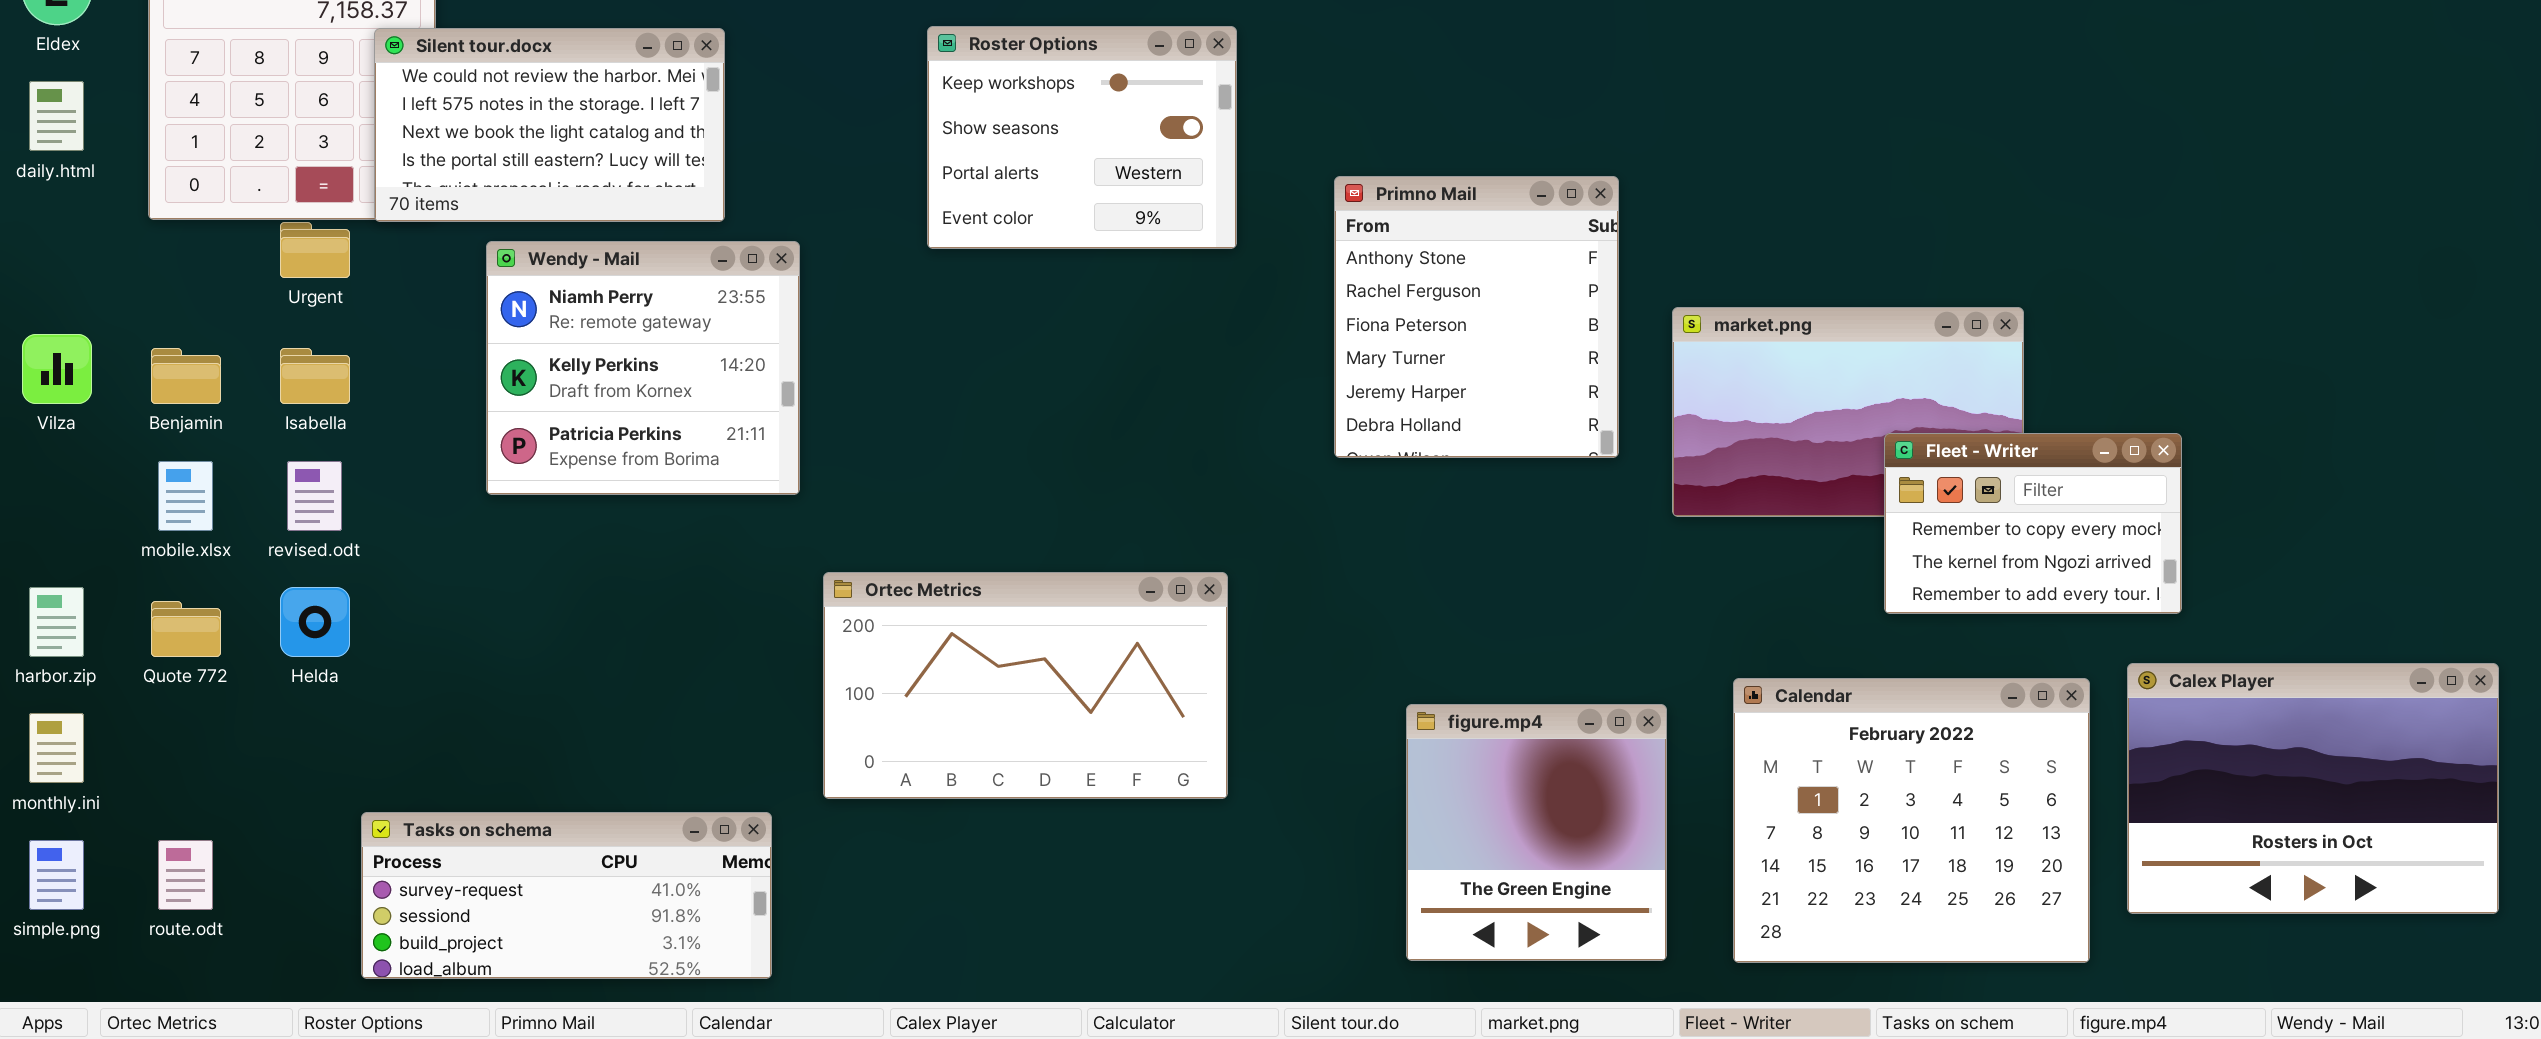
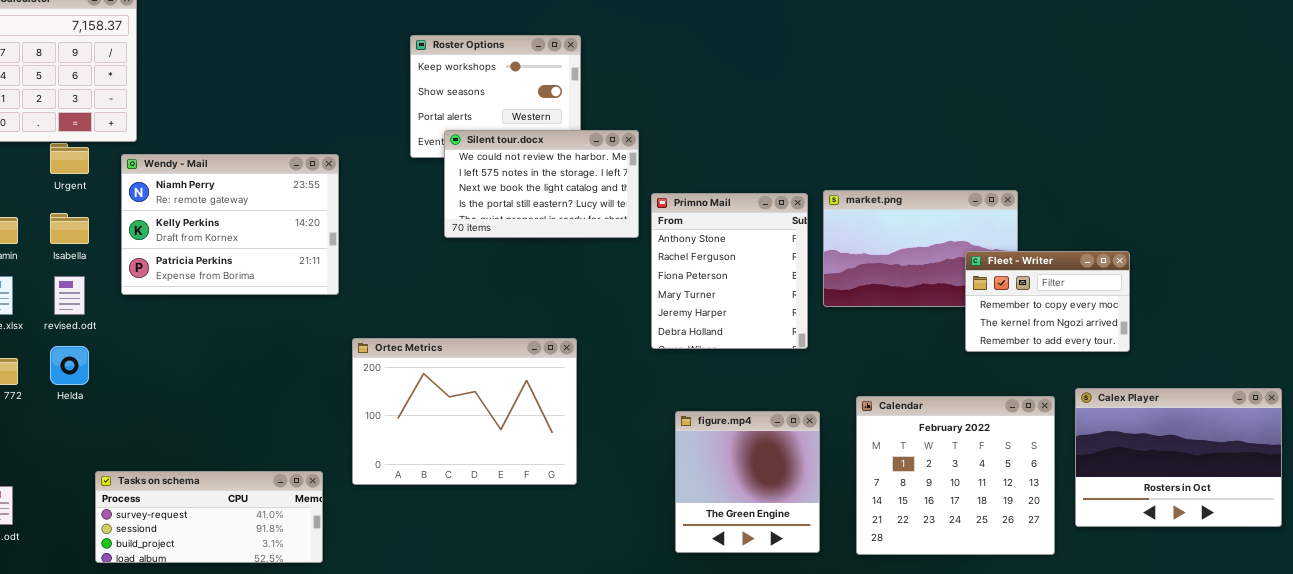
Silent tour.docx: [374,28,725,222] -> [444,130,639,238], moved
Primno Mail: [1334,176,1619,458] -> [651,193,808,349], moved
Wendy - Mail: [486,241,800,495] -> [121,154,339,295], resized
Fleet - Writer: [1884,433,2182,614] -> [965,251,1130,352], moved
Ortec Metrics: [823,572,1228,799] -> [352,338,577,485], resized

